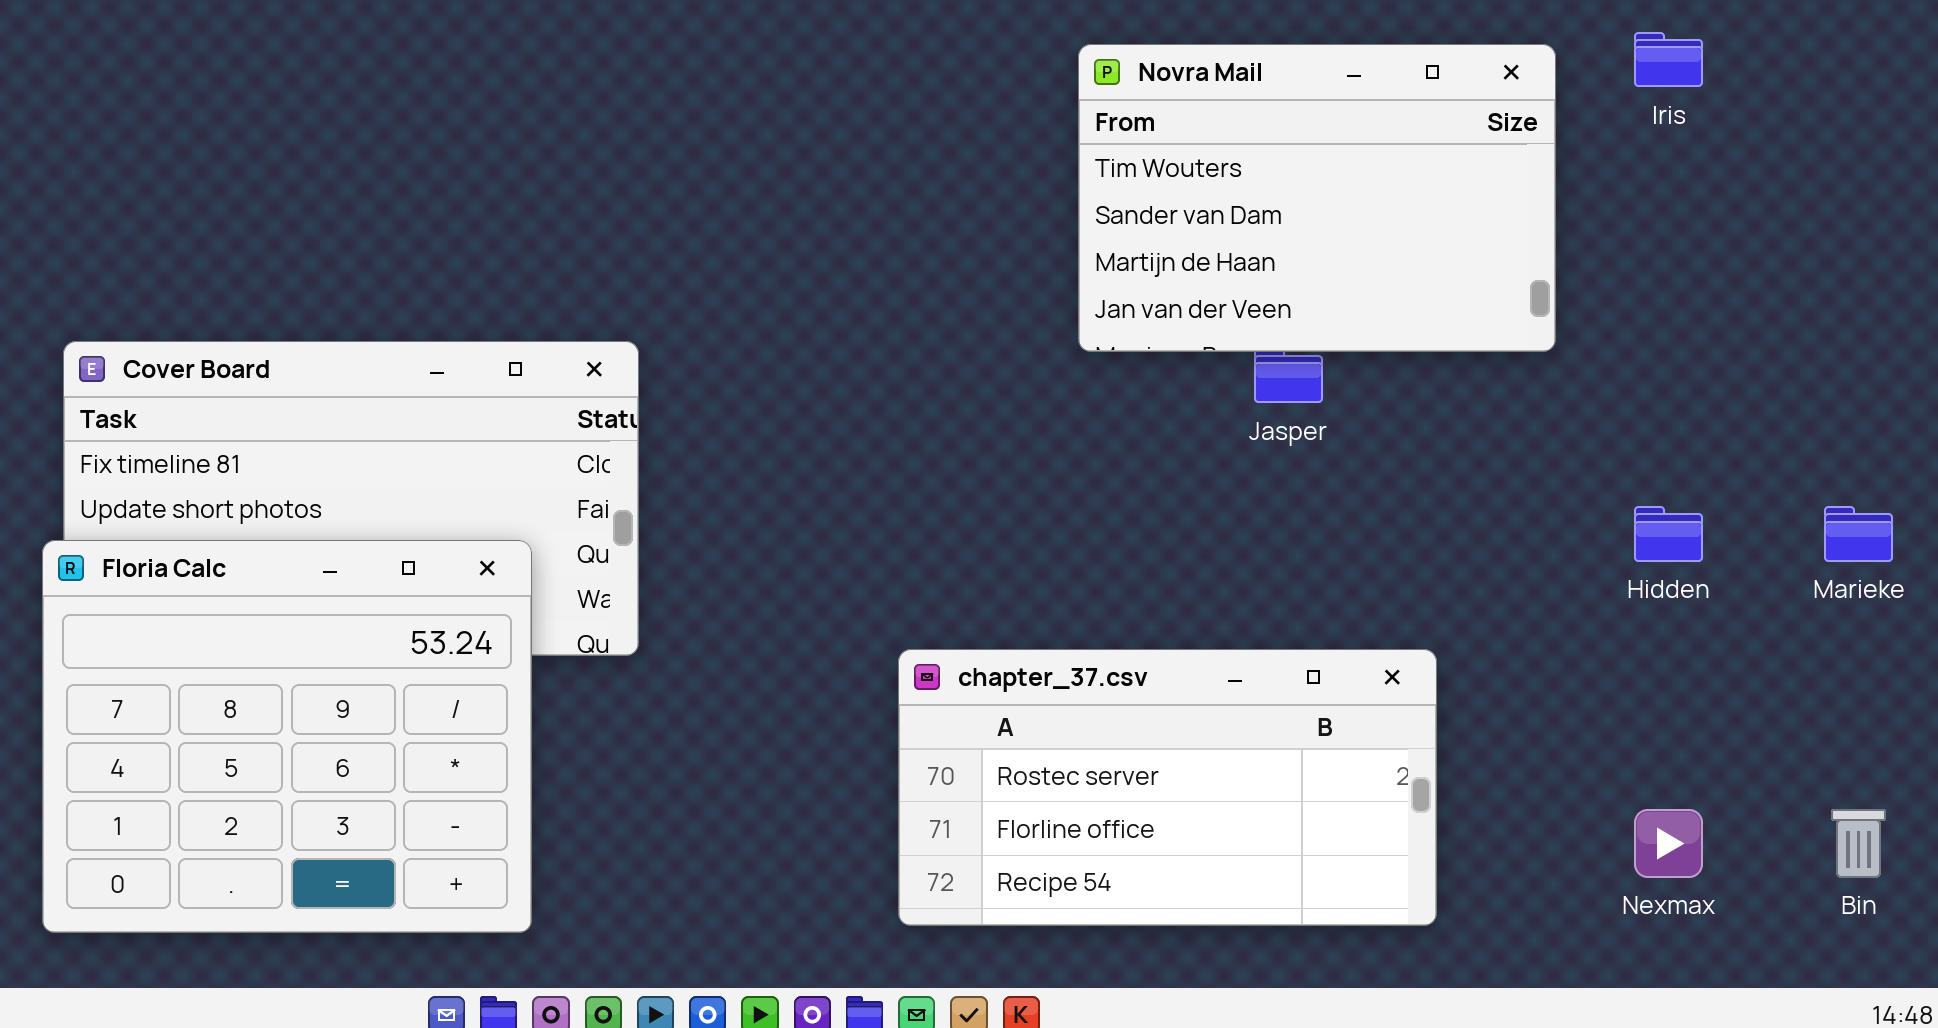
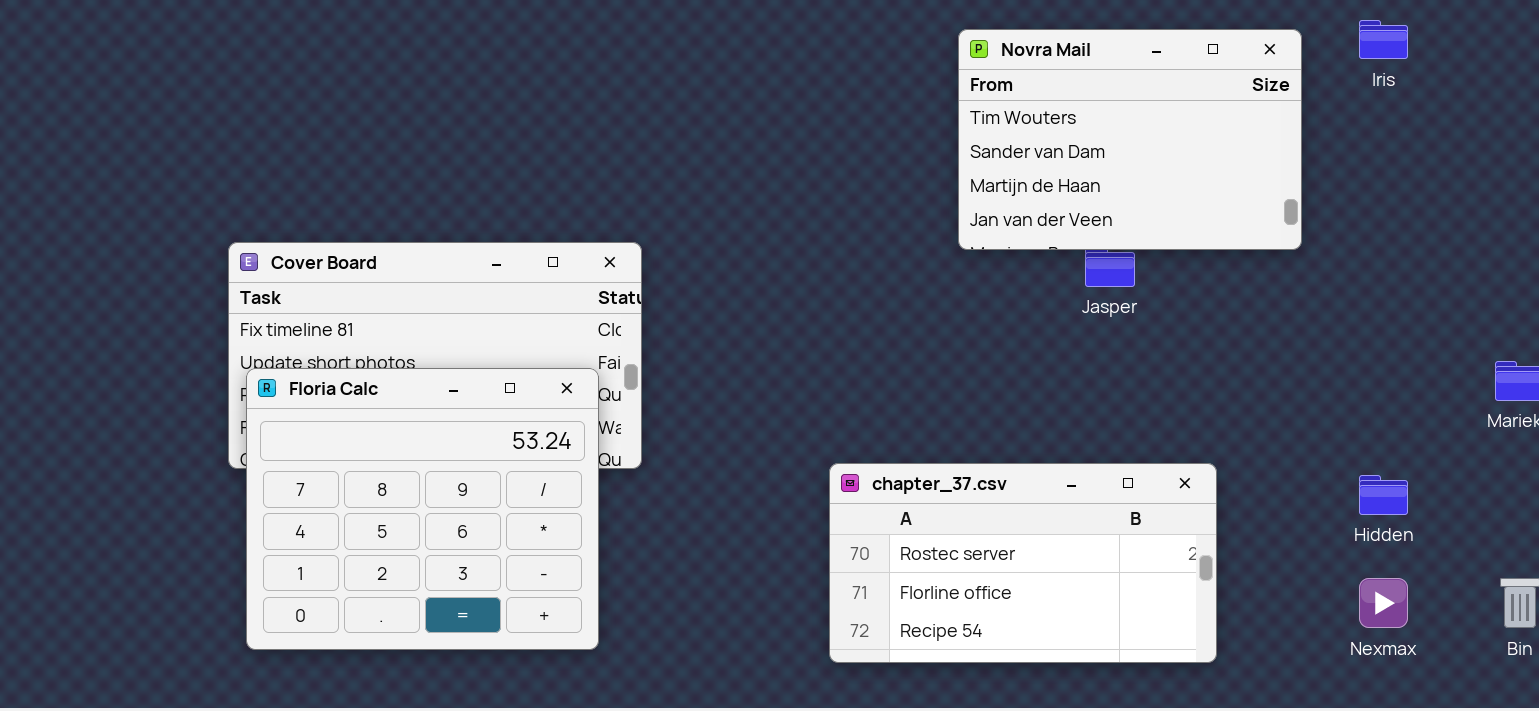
Hidden: [1634,506,1703,562] -> [1359,475,1408,515], moved
Floria Calc: [42,540,532,933] -> [246,368,599,650], moved

